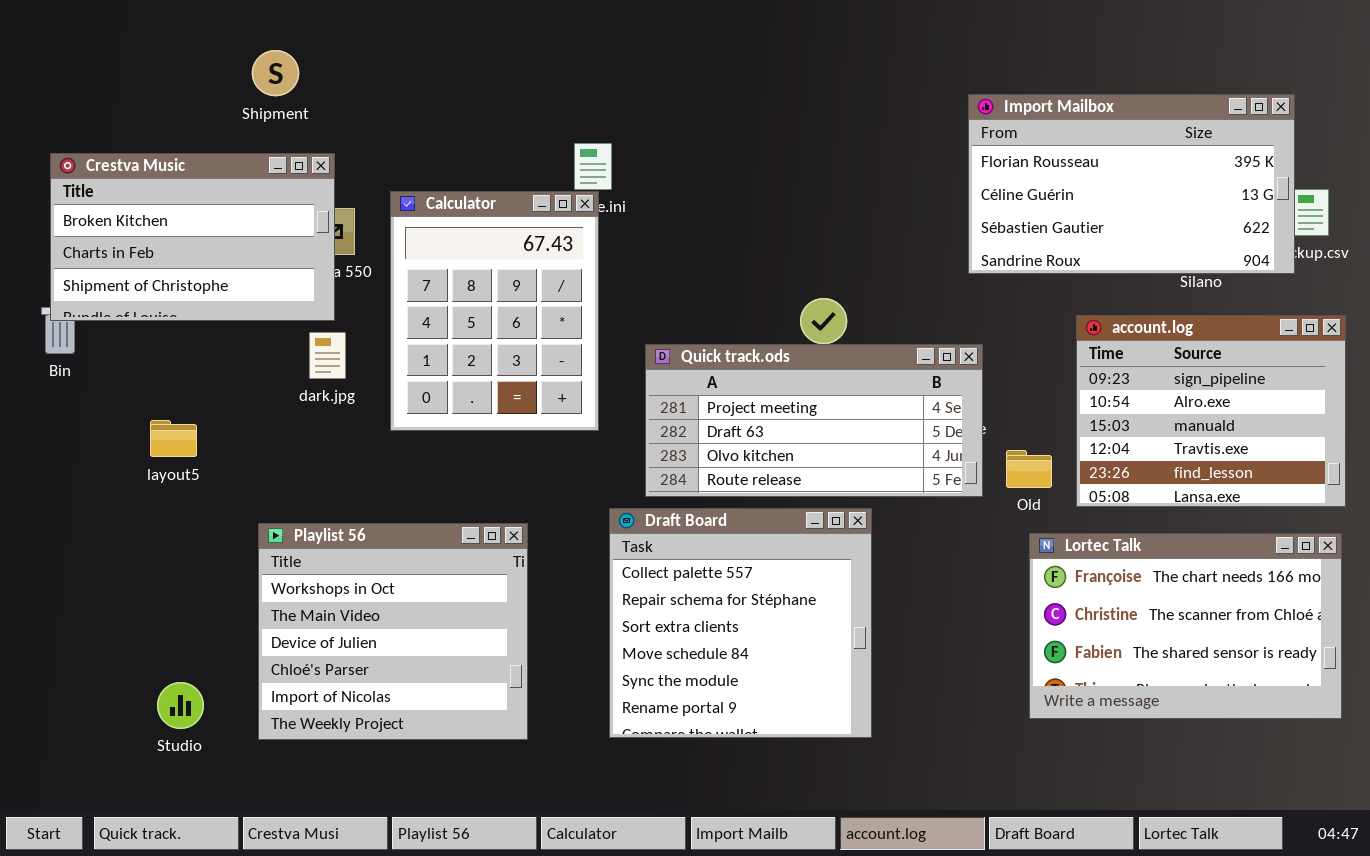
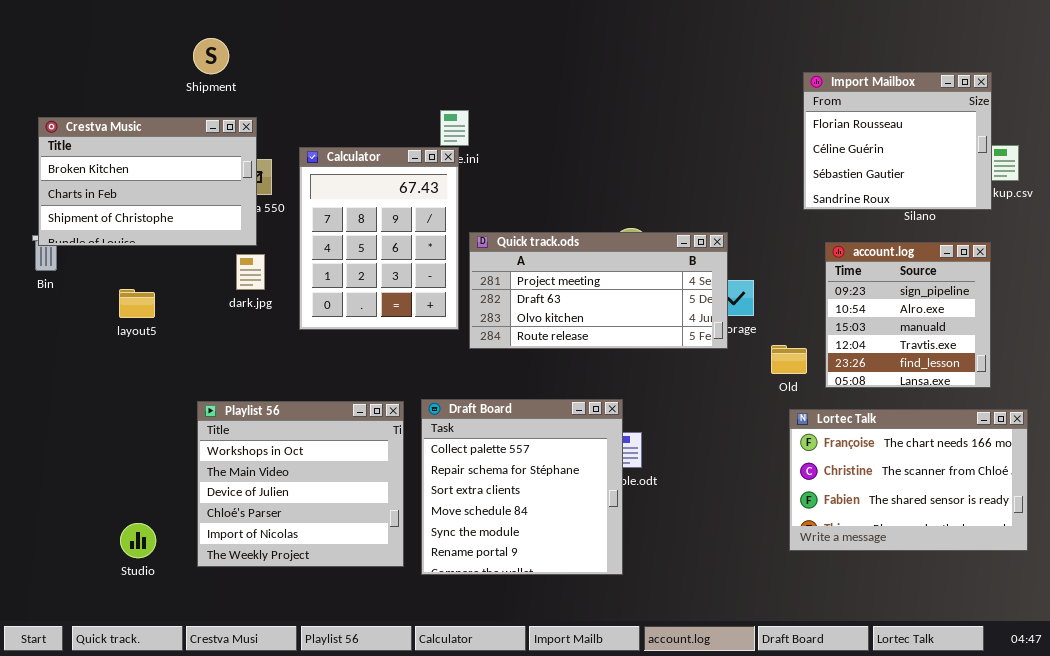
Import Mailbox: [968,94,1295,274] -> [803,72,992,210], resized
account.log: [1076,315,1346,507] -> [825,242,991,388], resized
Quick track.ods: [645,344,983,497] -> [469,232,728,349], moved
layout5: [150,420,197,457] -> [119,289,155,318], moved
Draft Board: [609,508,872,738] -> [421,399,623,575], moved

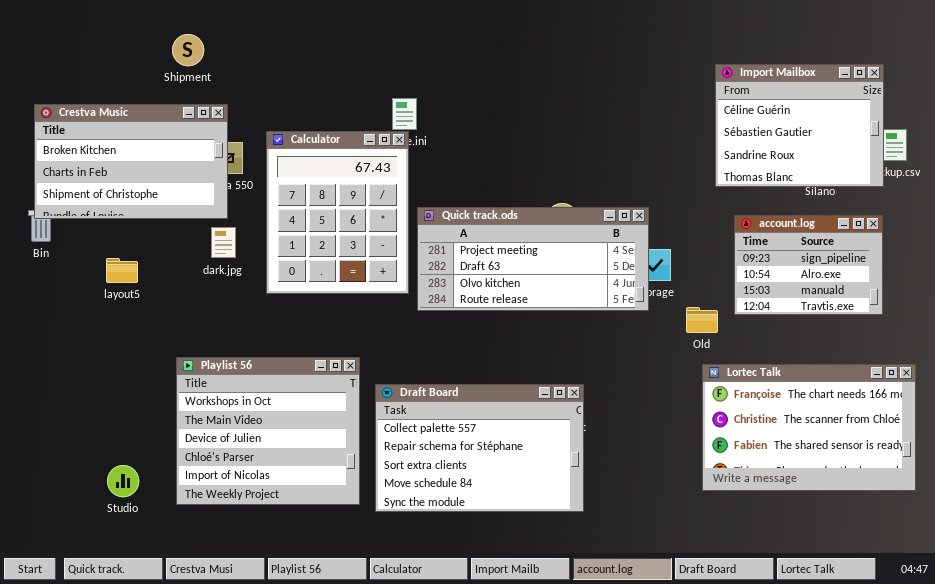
Import Mailbox: [803,72,992,210] -> [715,64,884,187], scrolled down 1 row
account.log: [825,242,991,388] -> [734,215,883,315], resized
Draft Board: [421,399,623,575] -> [375,384,584,512], resized

